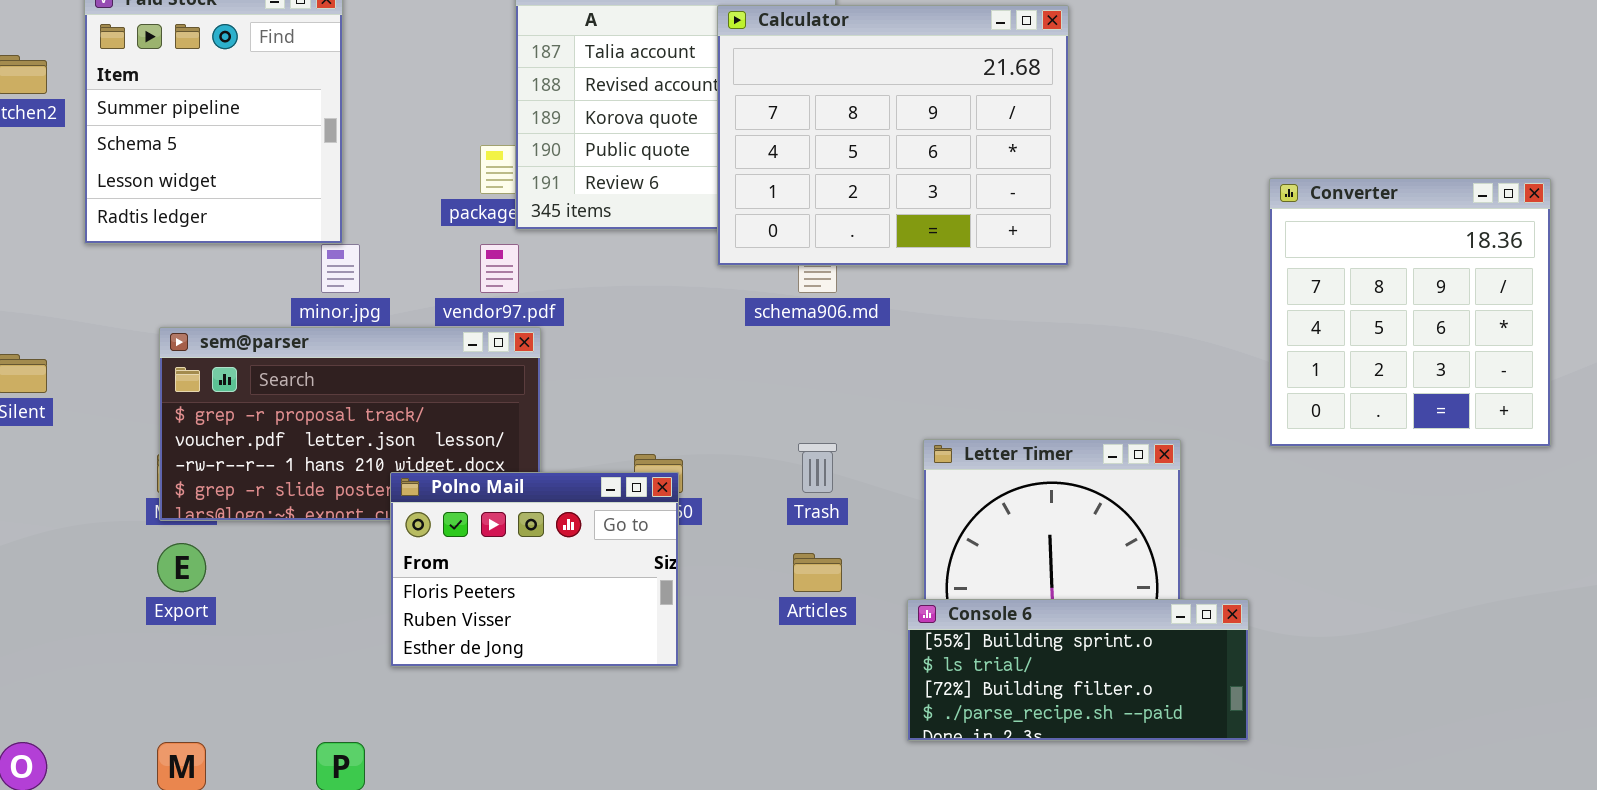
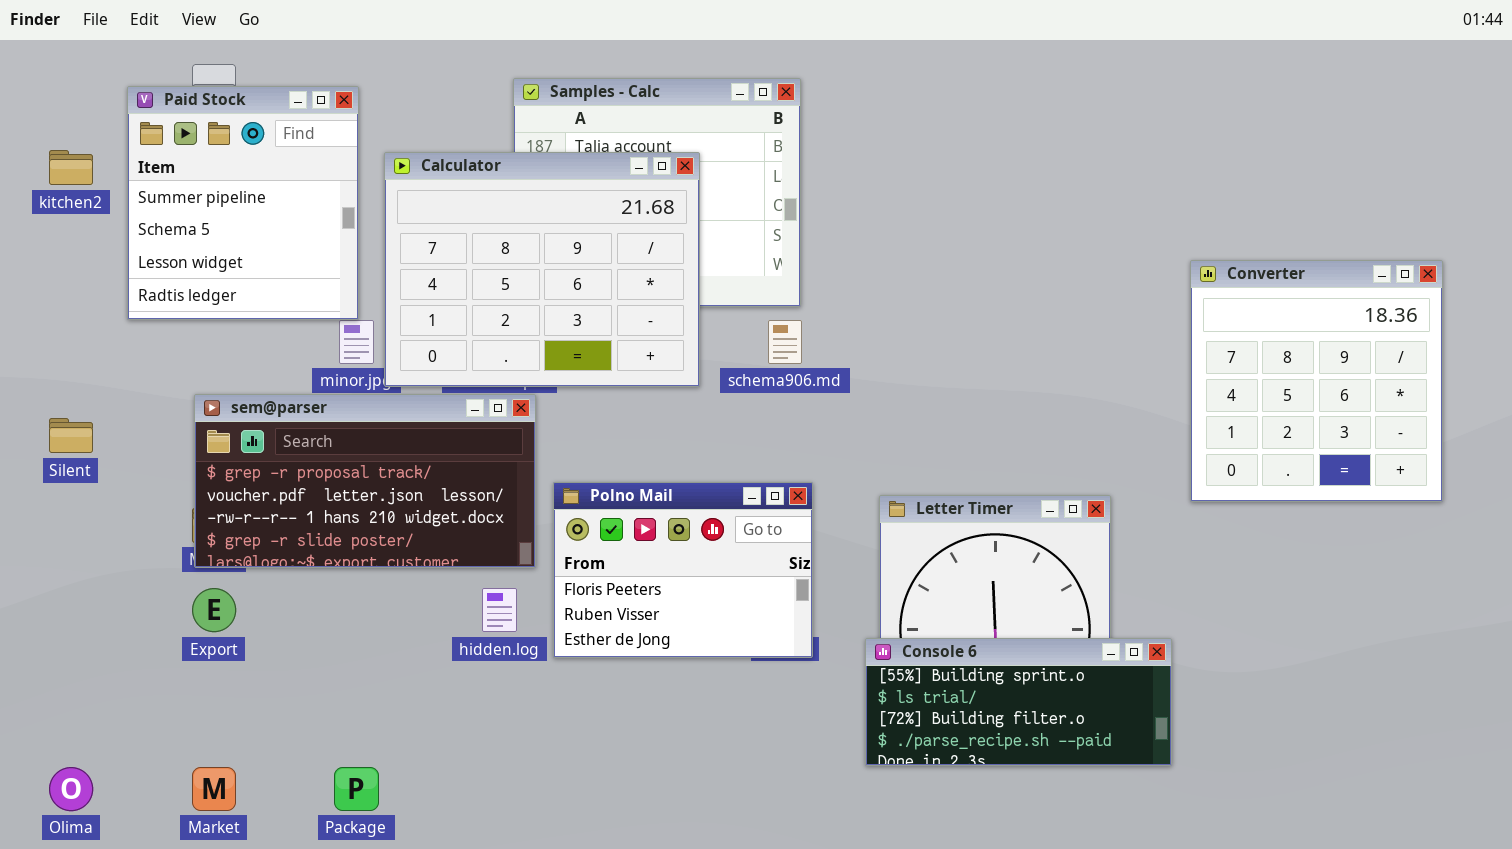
Calculator: [717,5,1069,266] -> [384,152,700,387], moved
Polno Mail: [390,472,679,667] -> [553,482,813,658], moved

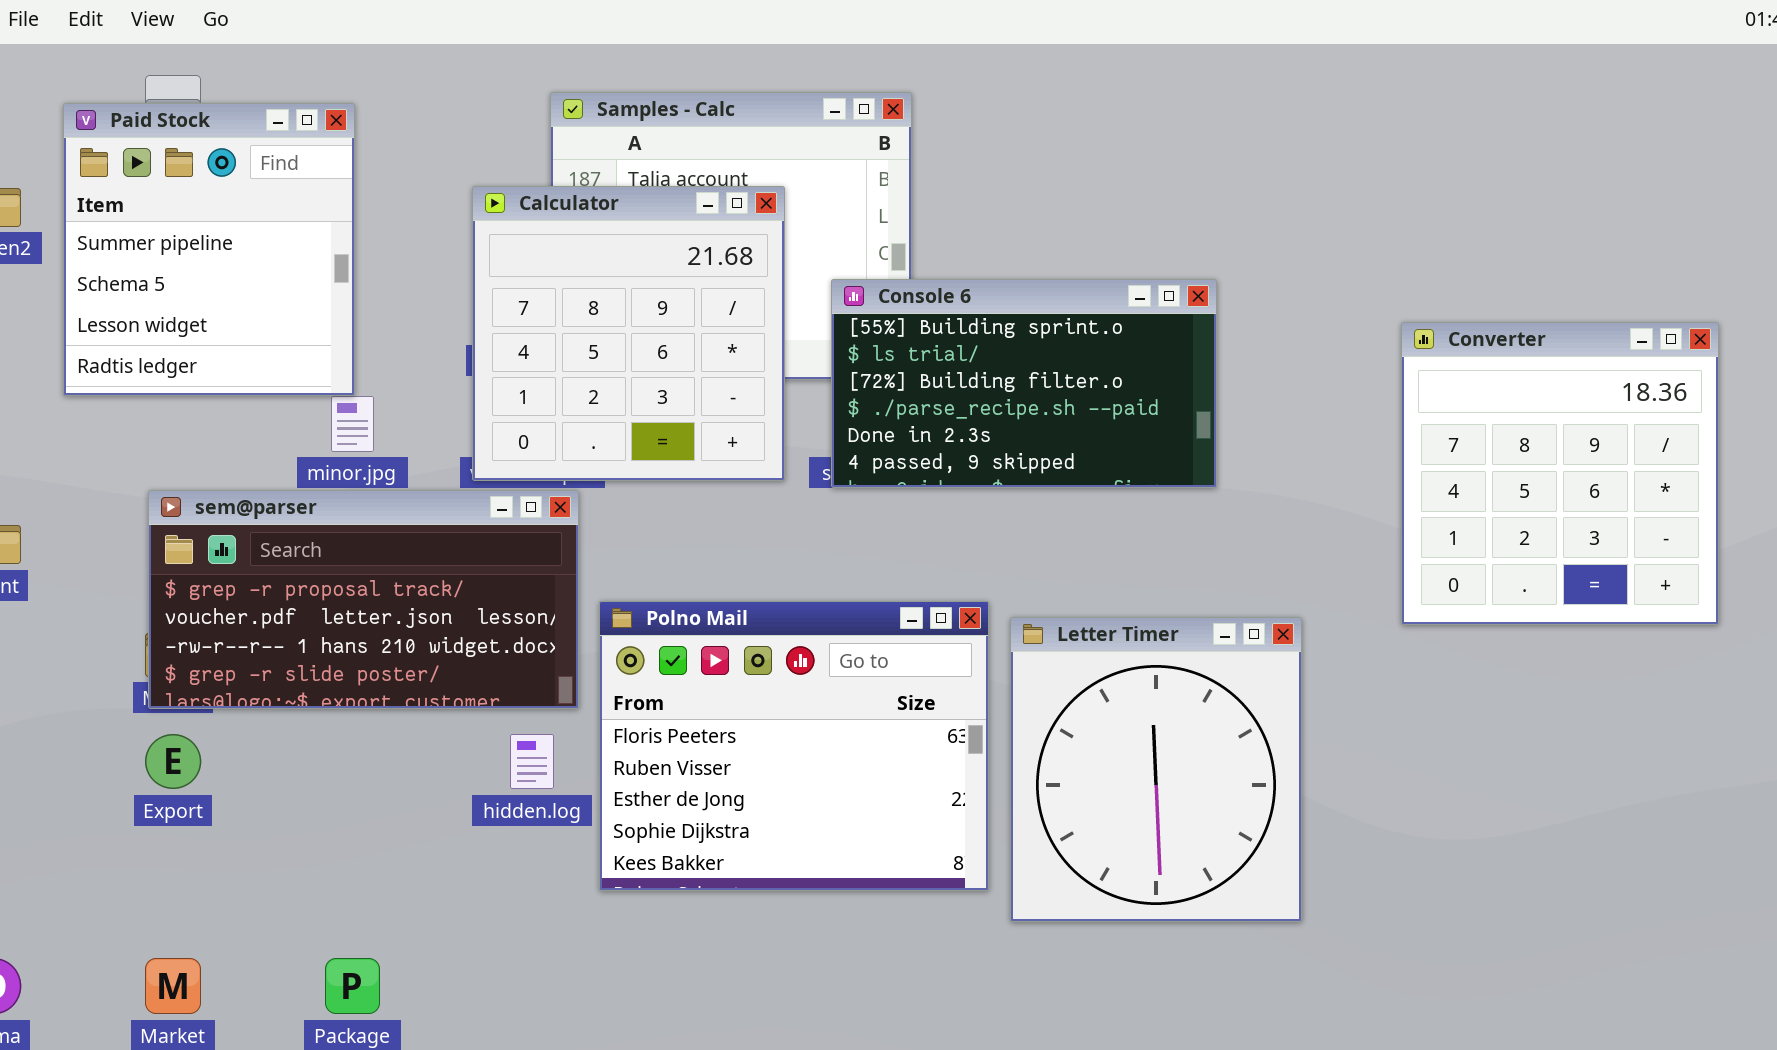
Calculator: [384,152,700,387] -> [472,186,785,481], resized
Polno Mail: [553,482,813,658] -> [599,601,989,891], resized
Console 6: [865,638,1172,766] -> [831,279,1217,488], moved, resized

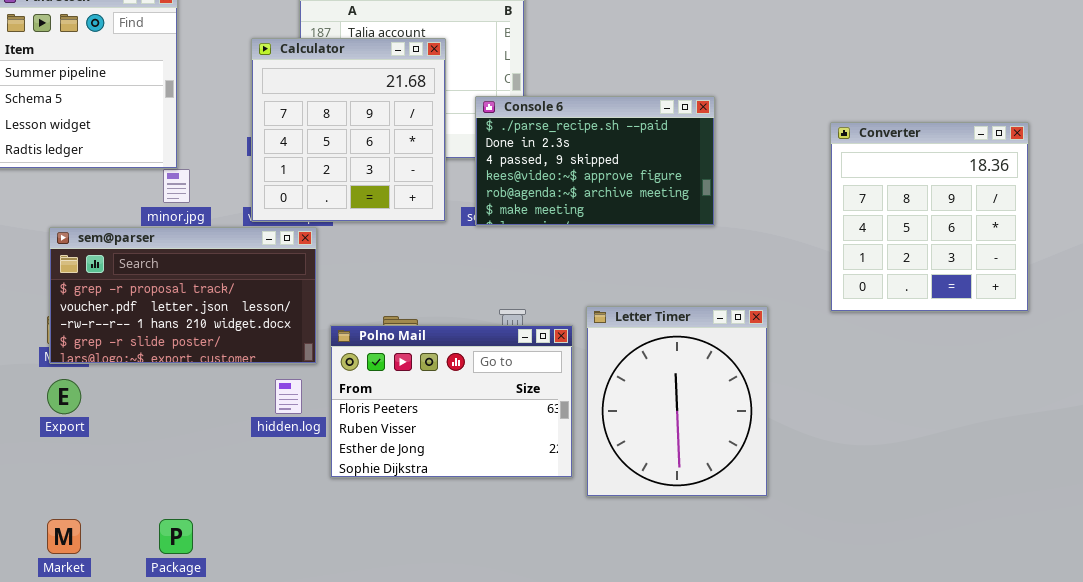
Console 6: [831,279,1217,488] -> [475,96,715,226], scrolled down 3 rows
Polno Mail: [599,601,989,891] -> [330,325,573,478], resized

